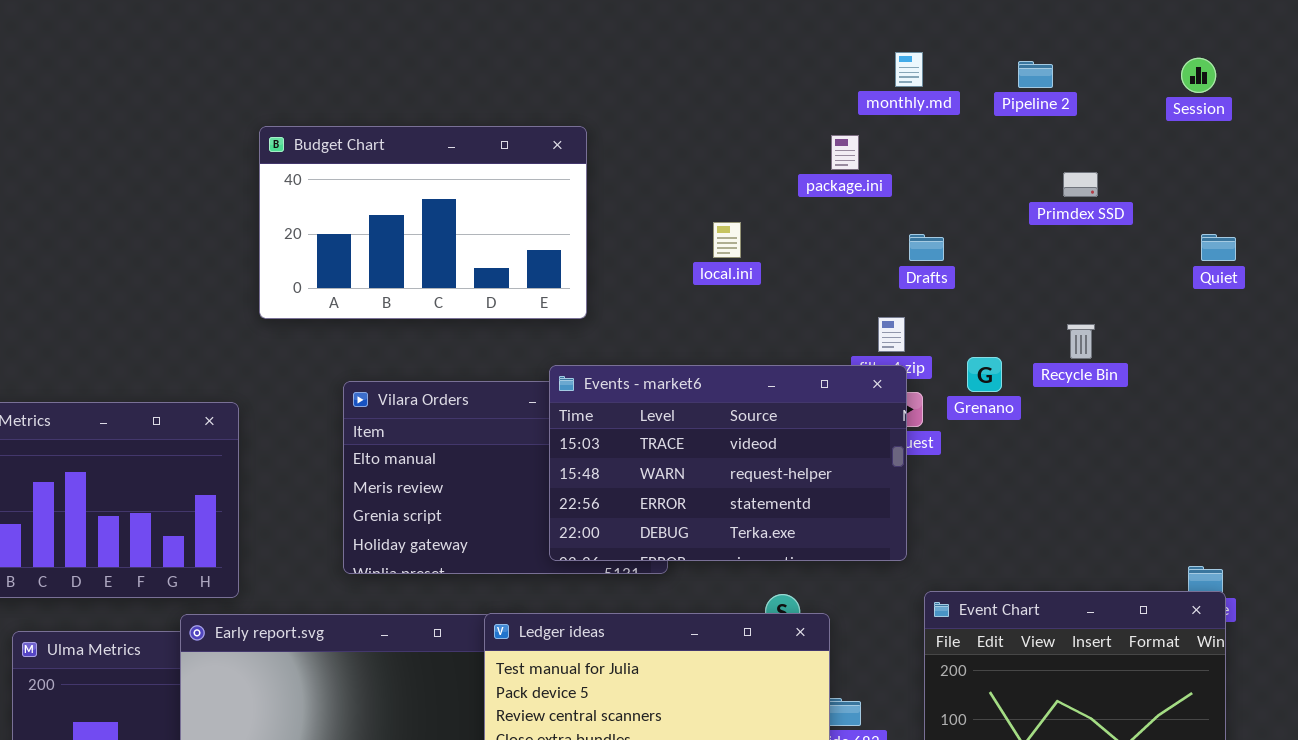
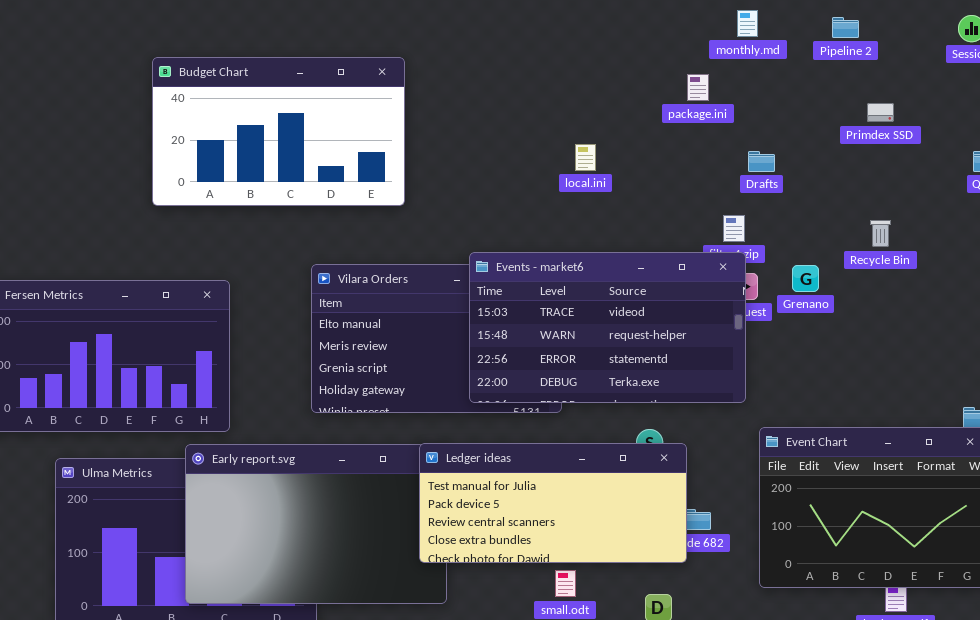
Budget Chart: [259,126,587,319] -> [152,57,405,206], moved
local.ini: [713,222,741,258] -> [575,144,596,171], moved
Grenano: [967,357,1002,392] -> [792,265,819,292], moved

